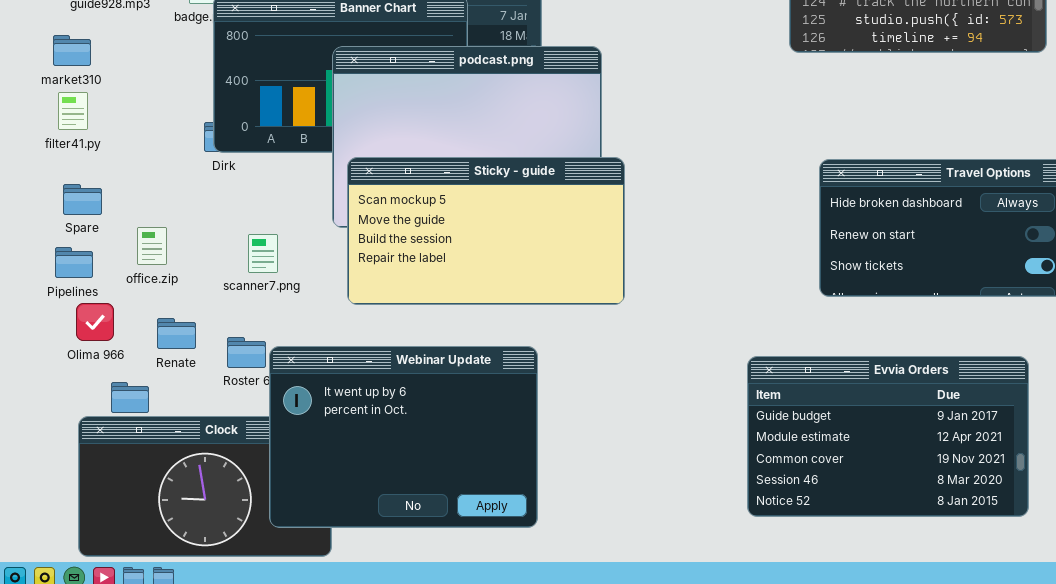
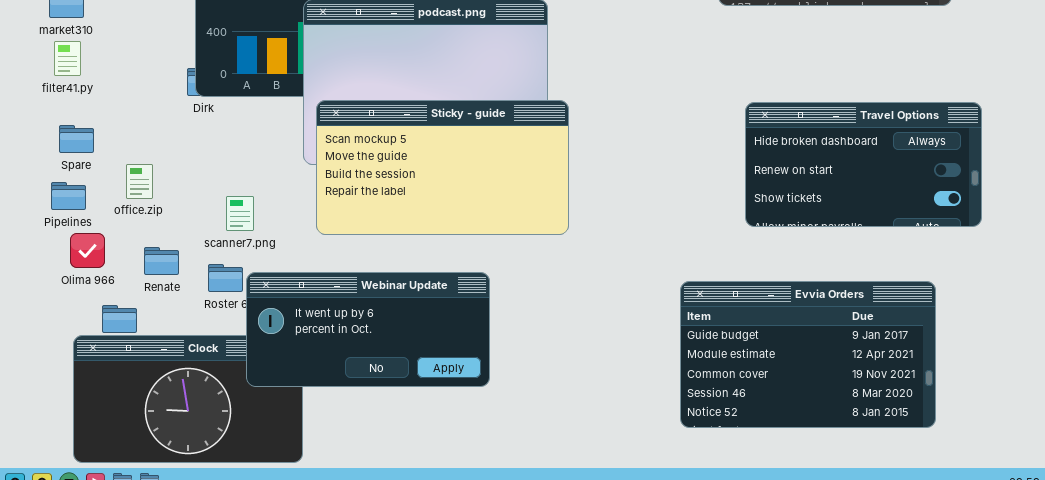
scanner7.png: [248,234,278,273] -> [226,196,254,231], moved
Webinar Update: [269,346,538,528] -> [246,272,490,387], resized

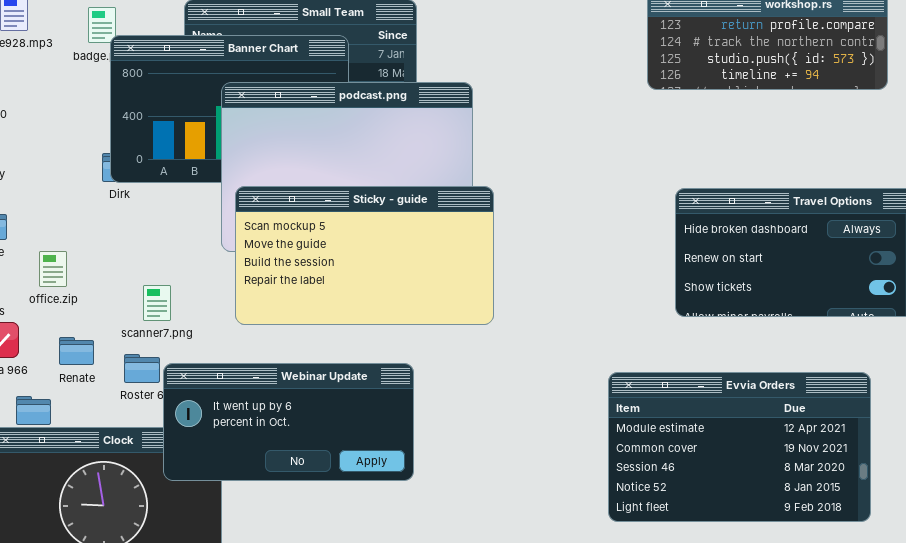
Evvia Orders: [680,281,936,428] -> [608,372,871,522], scrolled down 1 row

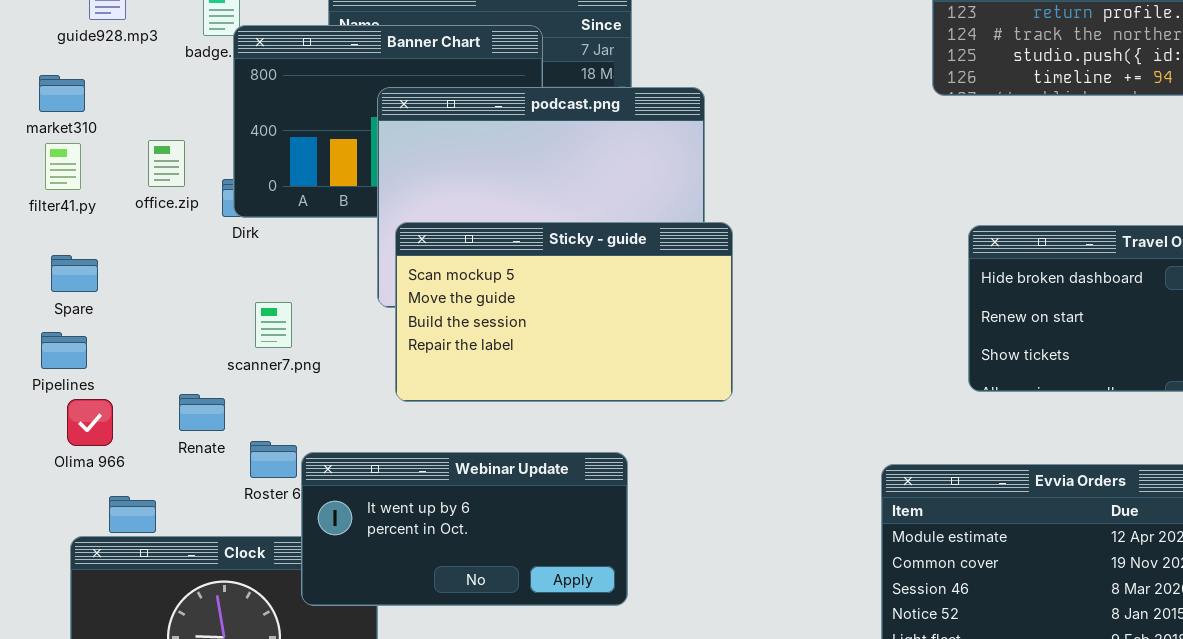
office.zip: [39,251,67,287] -> [148,140,185,187], moved
scanner7.png: [143,285,171,321] -> [255,302,292,348], moved
Renate: [59,337,94,365] -> [179,394,225,431], moved

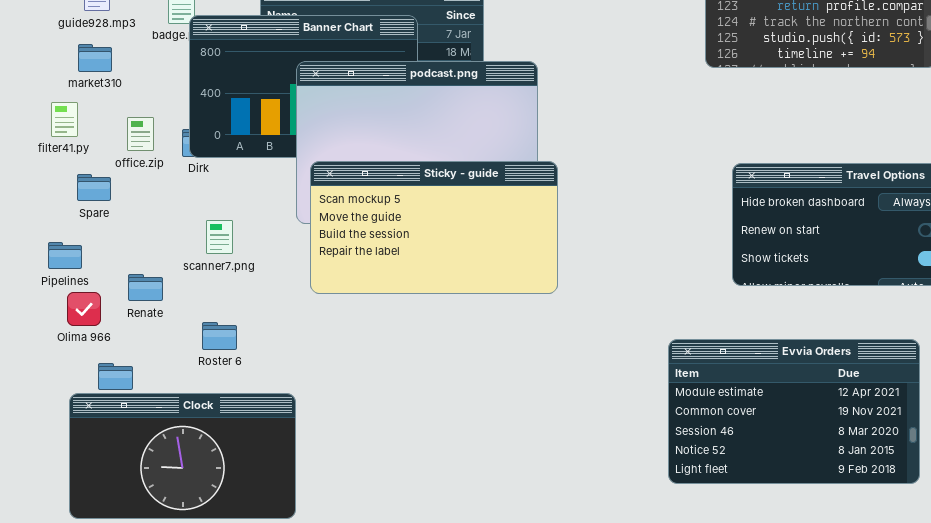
market310: [39,75,85,112] -> [78,44,112,72], moved
office.zip: [148,140,185,187] -> [127,117,154,151], moved
Spare: [51,255,98,292] -> [77,174,111,201], moved
Renate: [179,394,225,431] -> [128,274,163,301], moved
Webinar Update: [301,452,628,606] -> none, closed

